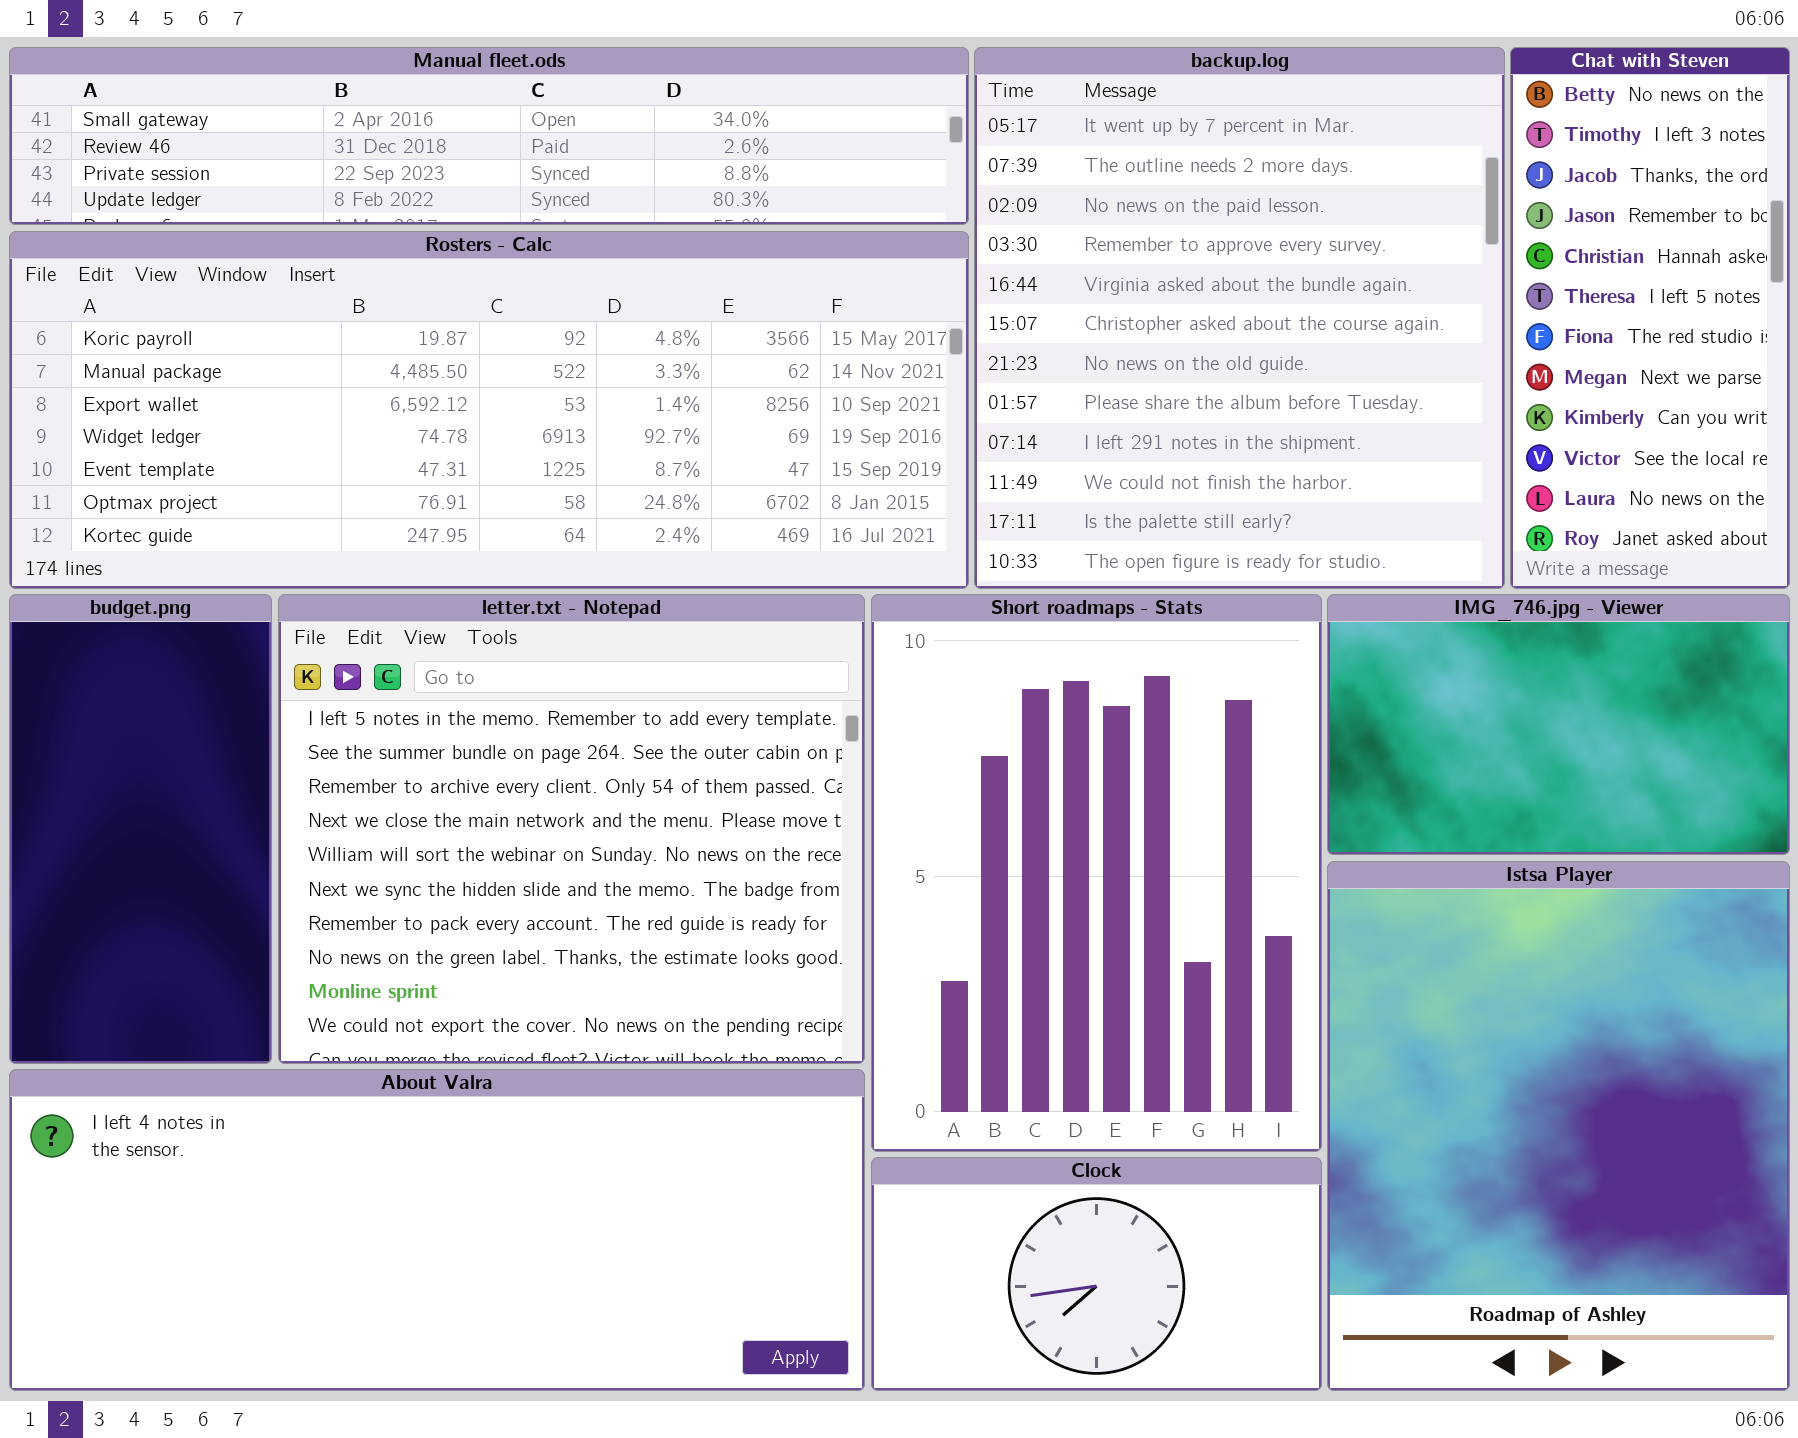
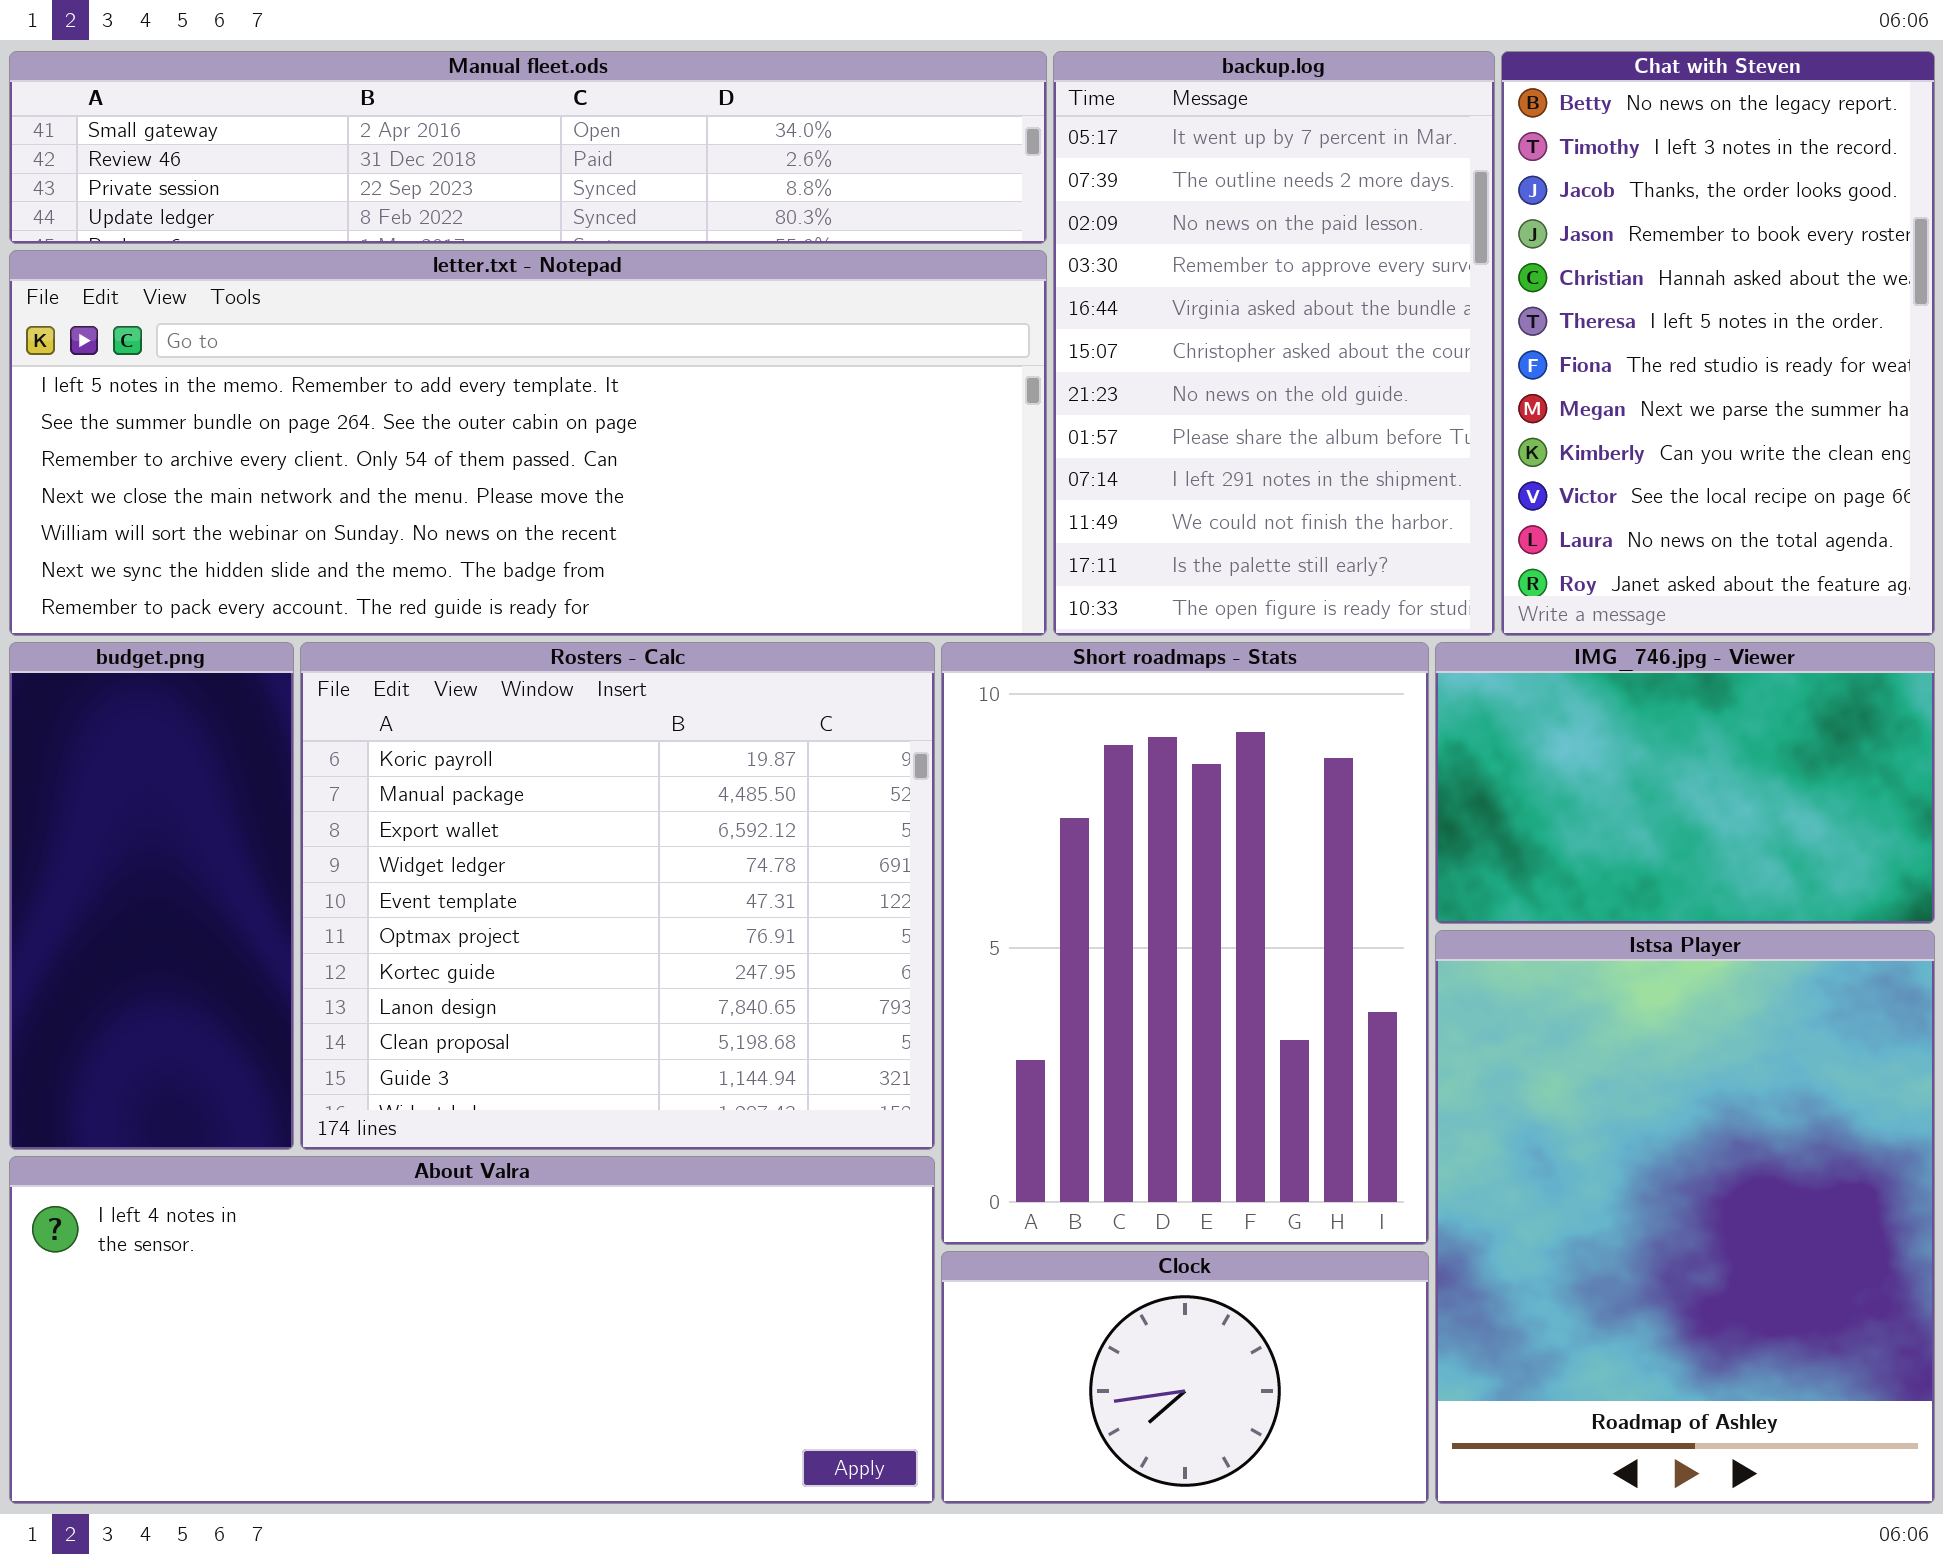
backup.log: [974,47,1505,589] -> [1053,51,1495,636], resized
Chat with Steven: [1510,47,1790,589] -> [1501,51,1935,636], resized
Rosters - Calc: [9,231,969,589] -> [300,642,935,1150], moved, resized
letter.txt - Notepad: [278,594,865,1064] -> [9,250,1047,636], moved, resized

